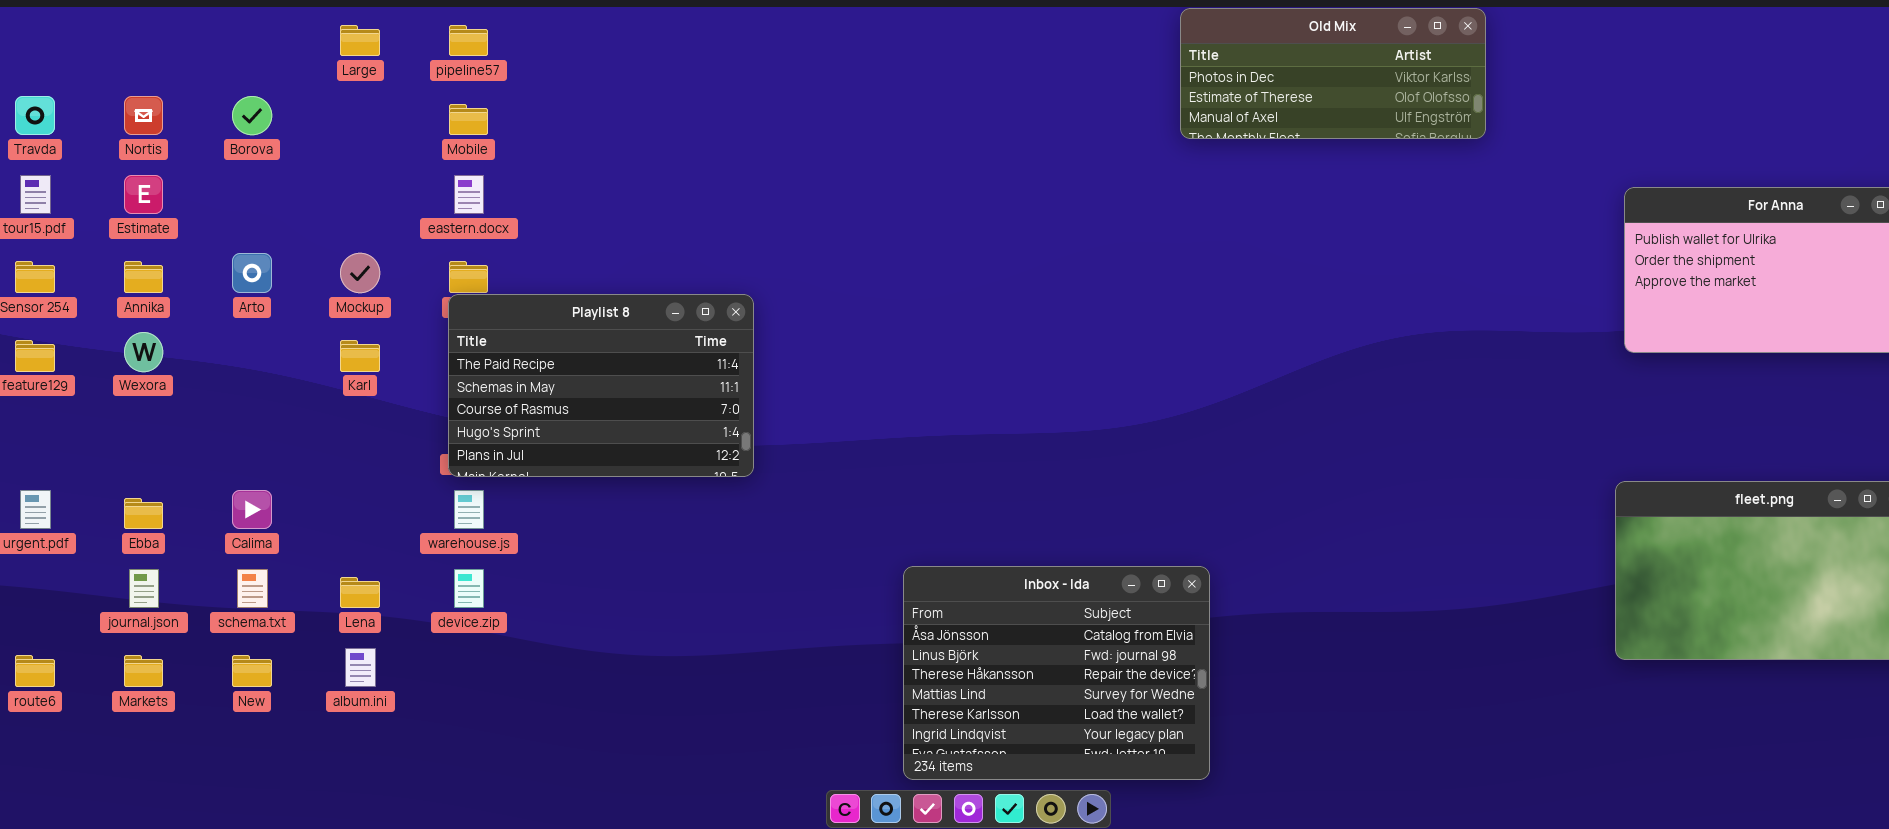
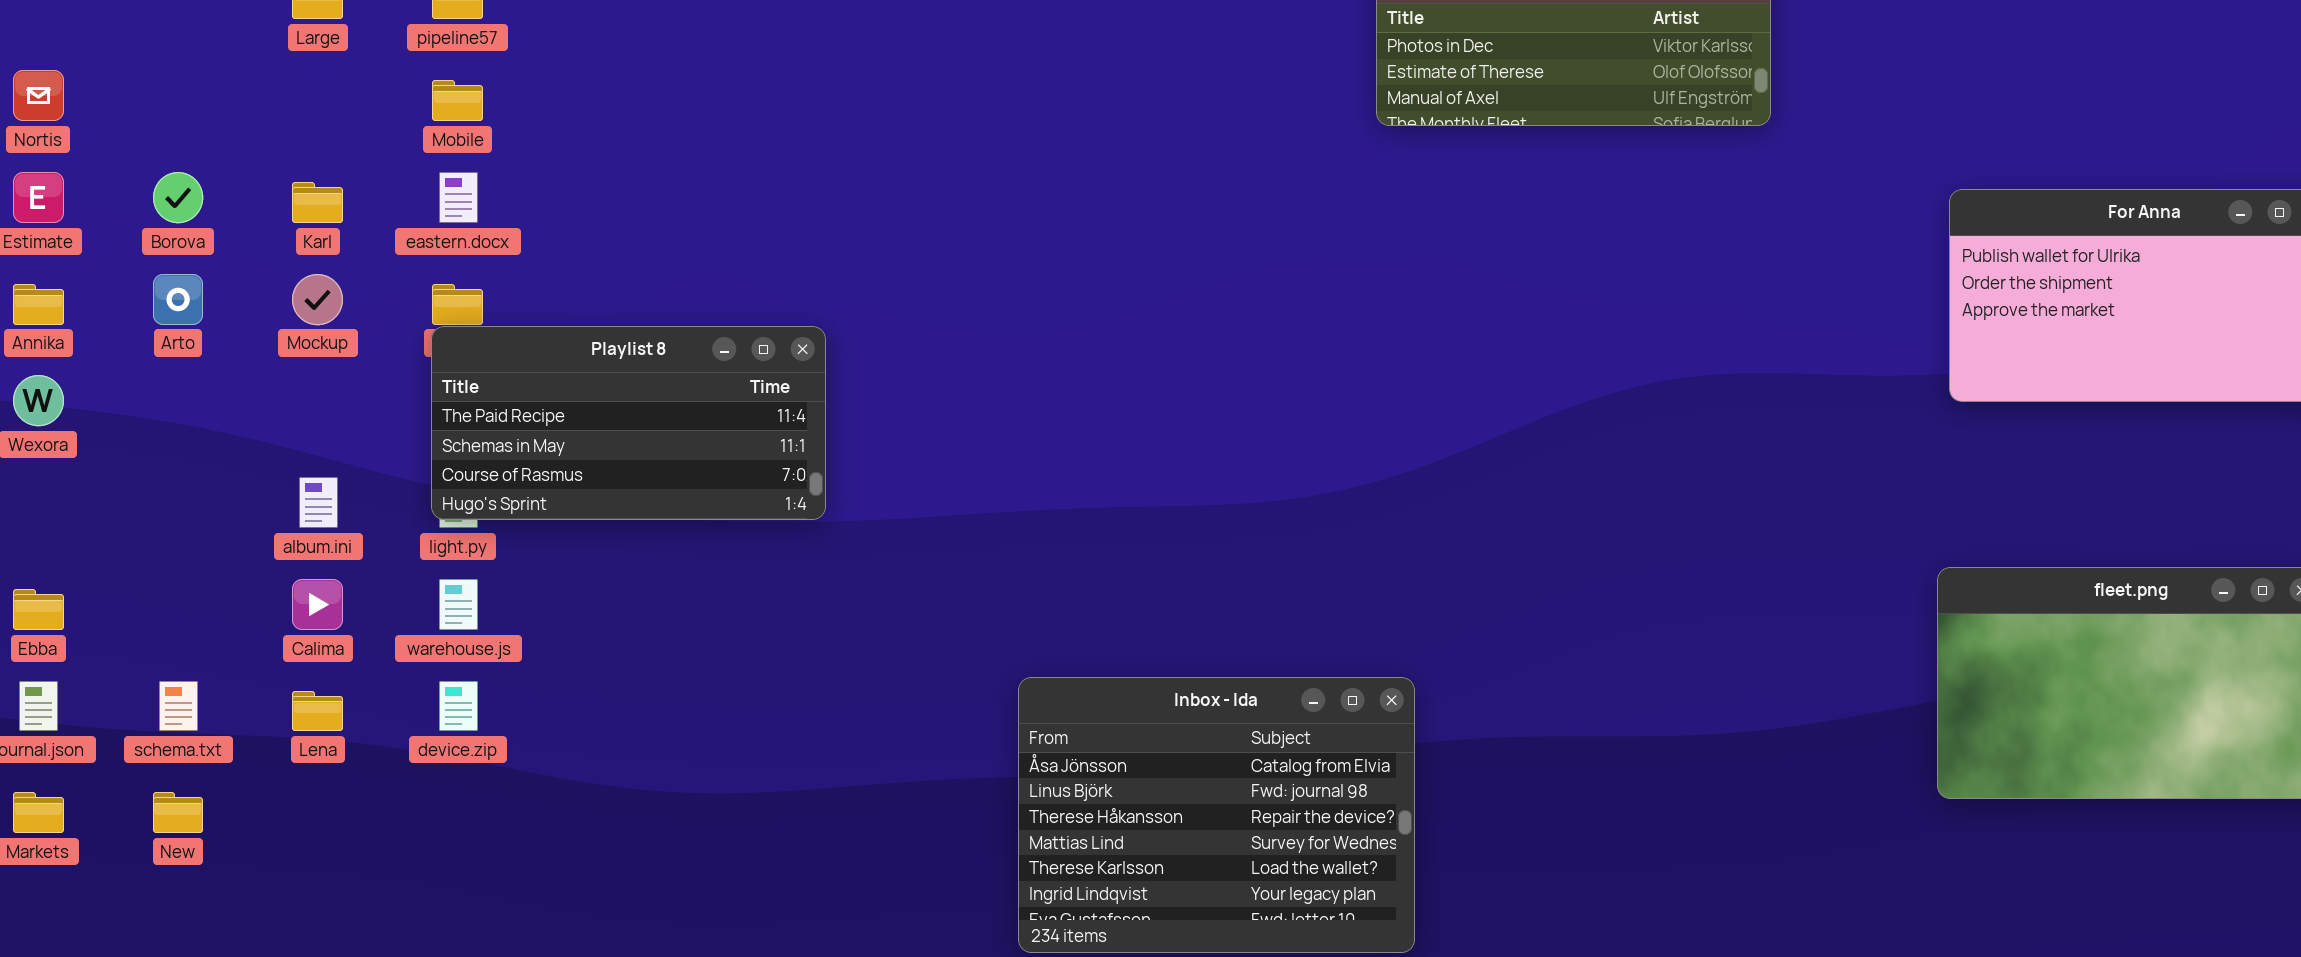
Borova: [232,96,272,135] -> [153,172,203,223], moved
Playlist 8: [448,294,754,477] -> [431,326,826,520], resized
Karl: [340,340,380,372] -> [292,182,343,223], moved
Calima: [232,490,272,529] -> [292,579,343,630], moved
album.ini: [345,648,376,687] -> [299,477,338,528], moved

